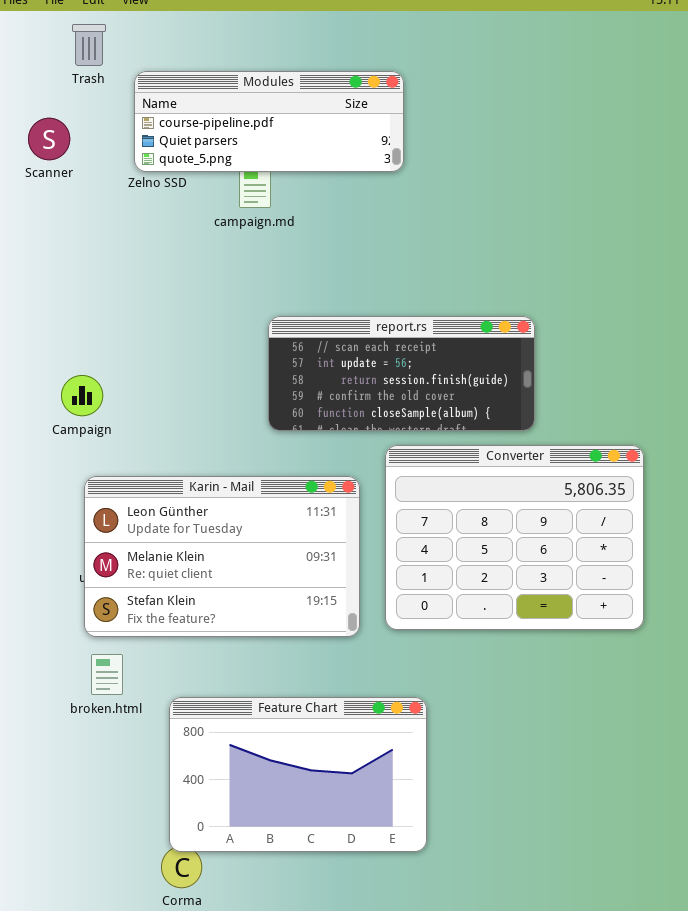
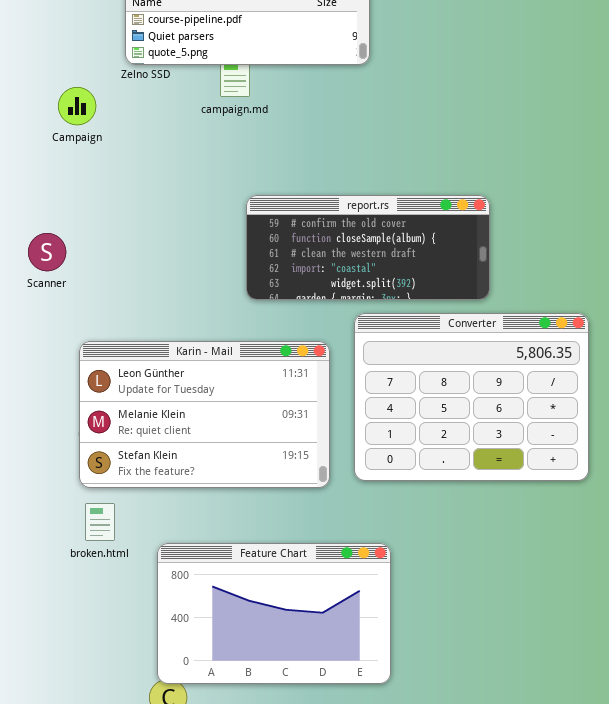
Scanner: [28,118,70,160] -> [28,233,66,271], moved
report.rs: [268,316,535,431] -> [246,195,490,300], scrolled down 3 rows
Campaign: [61,375,103,416] -> [58,87,96,125], moved

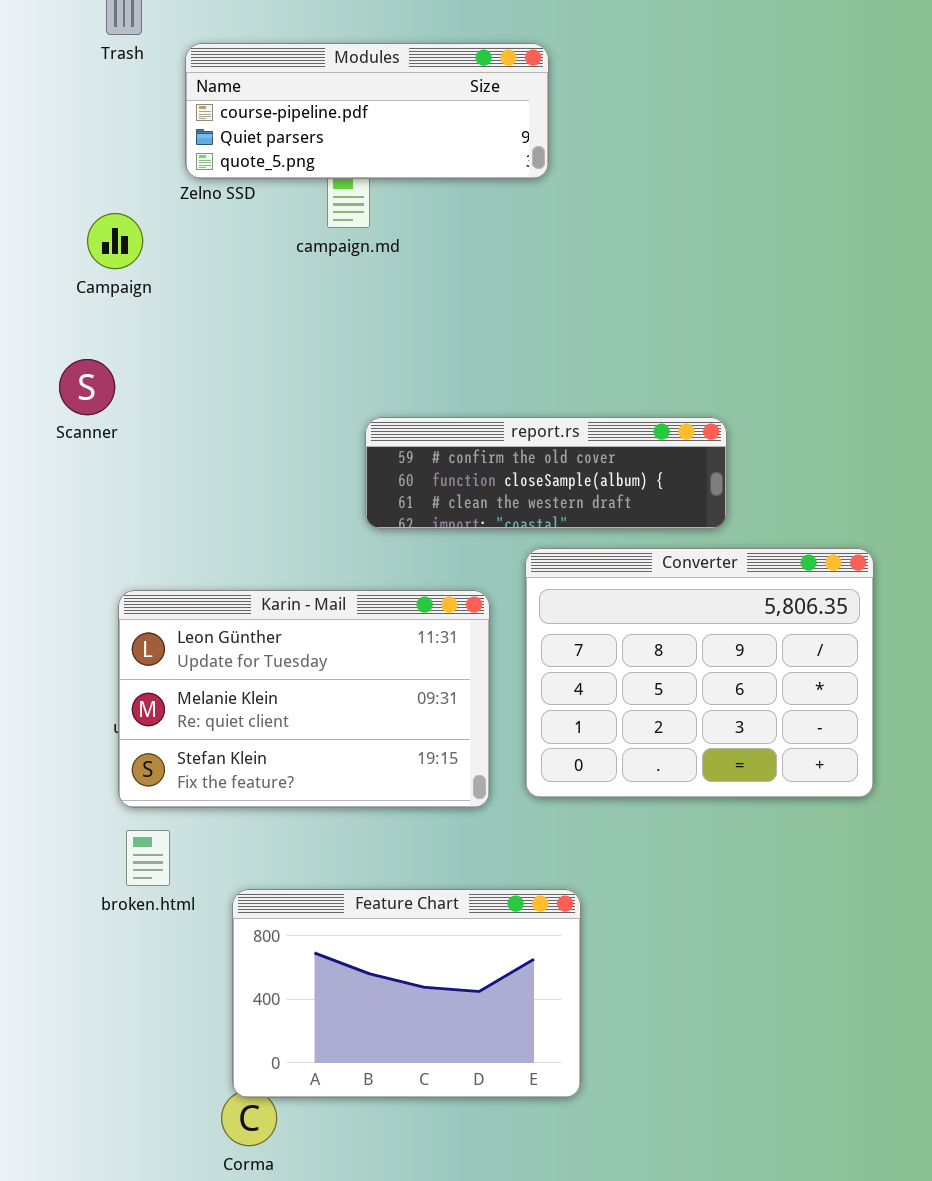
report.rs: [246,195,490,300] -> [365,417,727,529], resized
Scanner: [28,233,66,271] -> [59,359,115,415], moved

